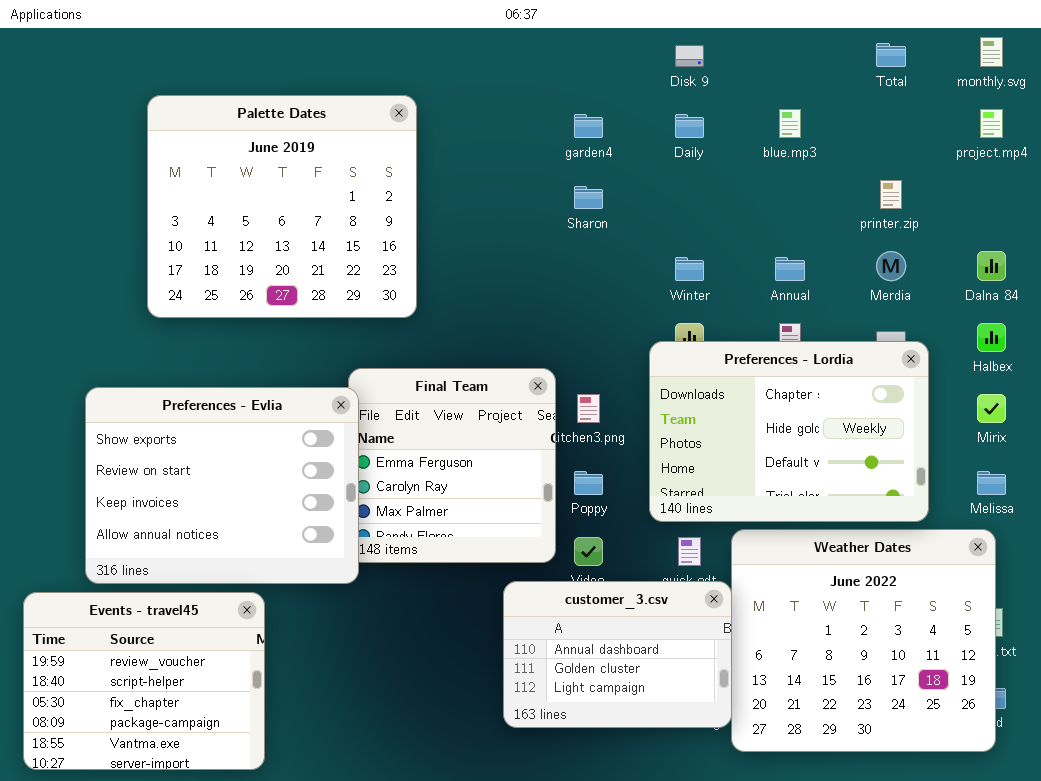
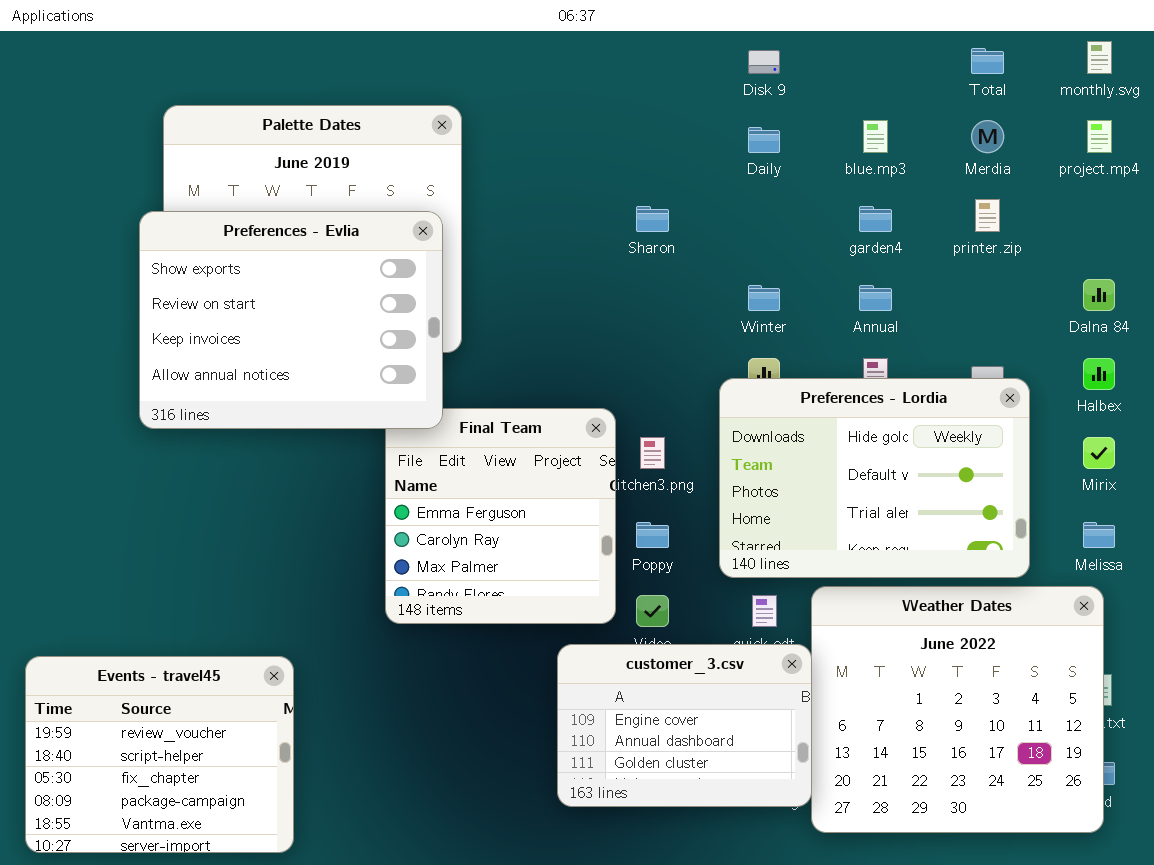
garden4: [574,114,603,138] -> [859,206,892,232], moved
Merdia: [876,251,906,281] -> [971,120,1004,153], moved
Preferences - Lordia: [649,341,929,522] -> [719,378,1030,578], scrolled down 1 row
Preferences - Evlia: [85,387,359,584] -> [139,211,443,429], moved
customer_3.csv: [503,581,732,728] -> [557,644,812,807], scrolled up 1 row

